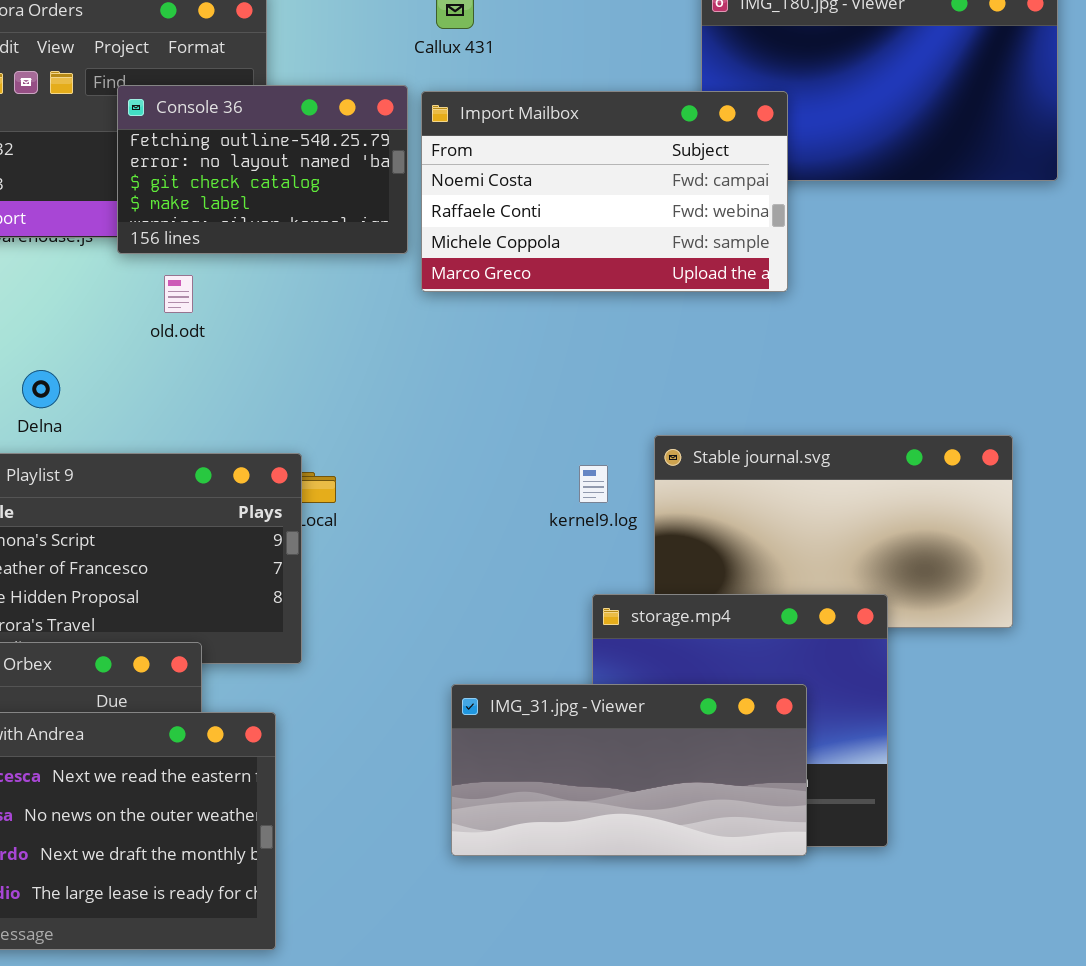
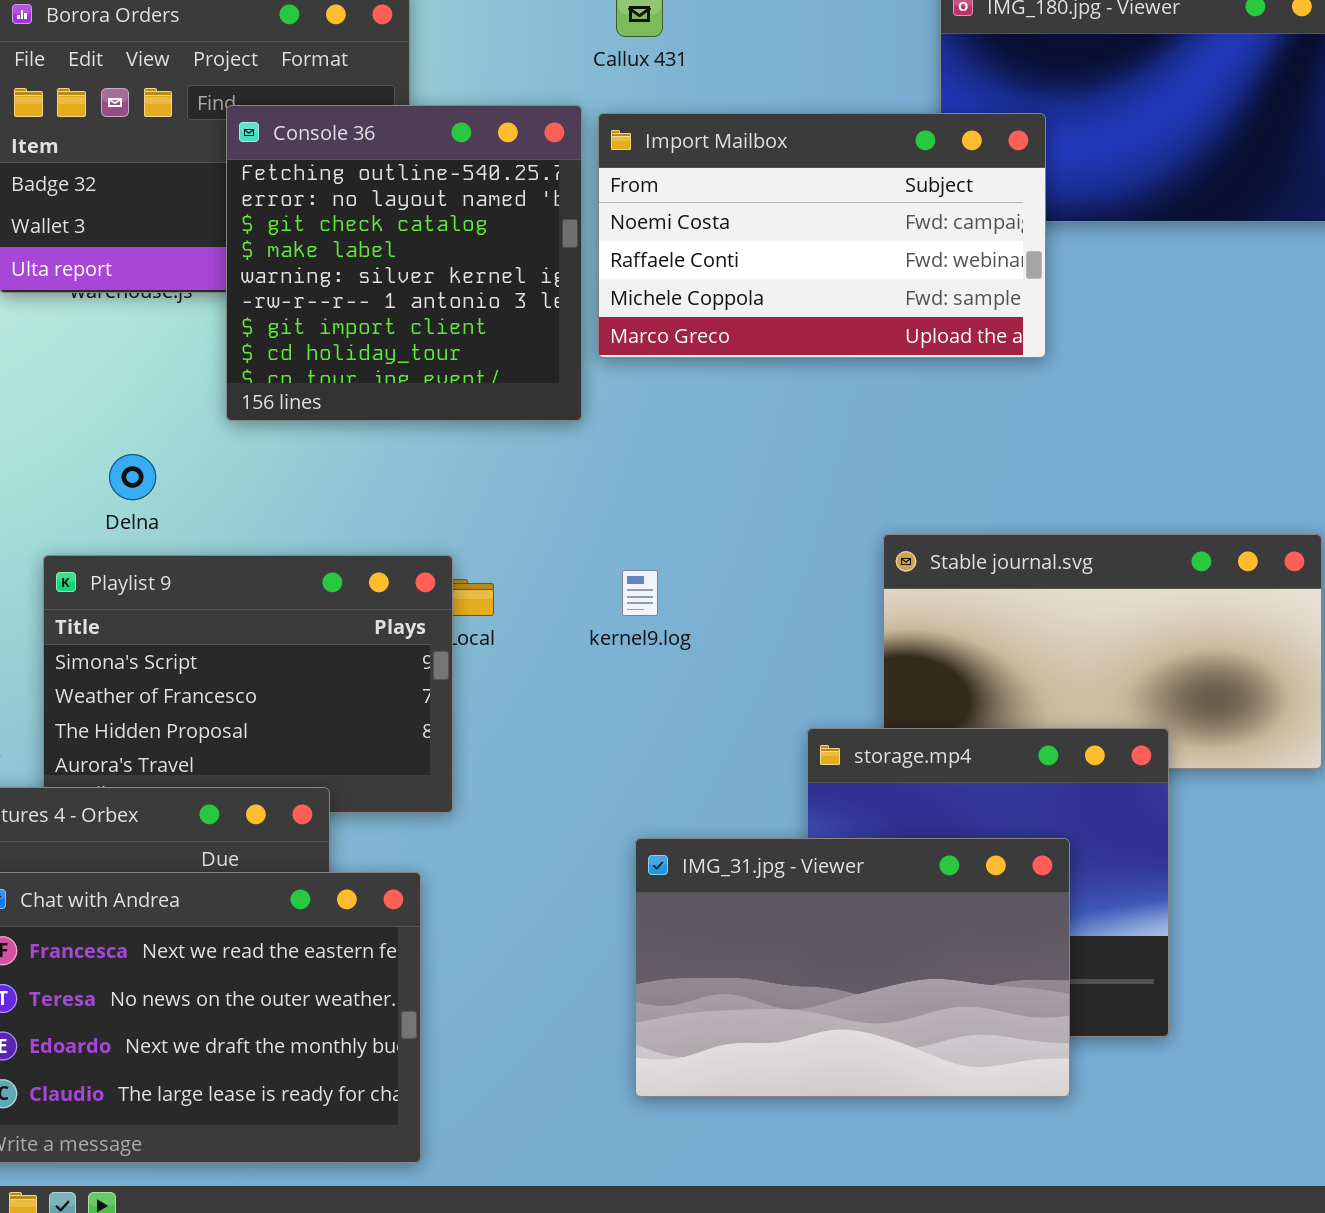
Console 36: [117,85,408,254] -> [226,105,582,421], resized
kernel9.log: [579,465,608,503] -> [622,570,658,616], moved
IMG_31.jpg - Viewer: [451,684,807,856] -> [635,838,1070,1097], resized

